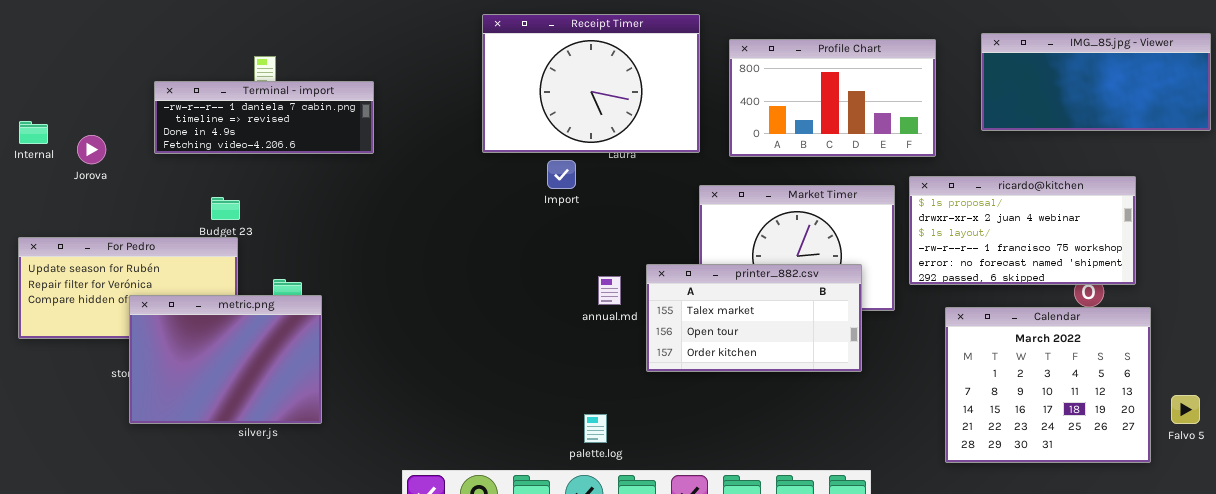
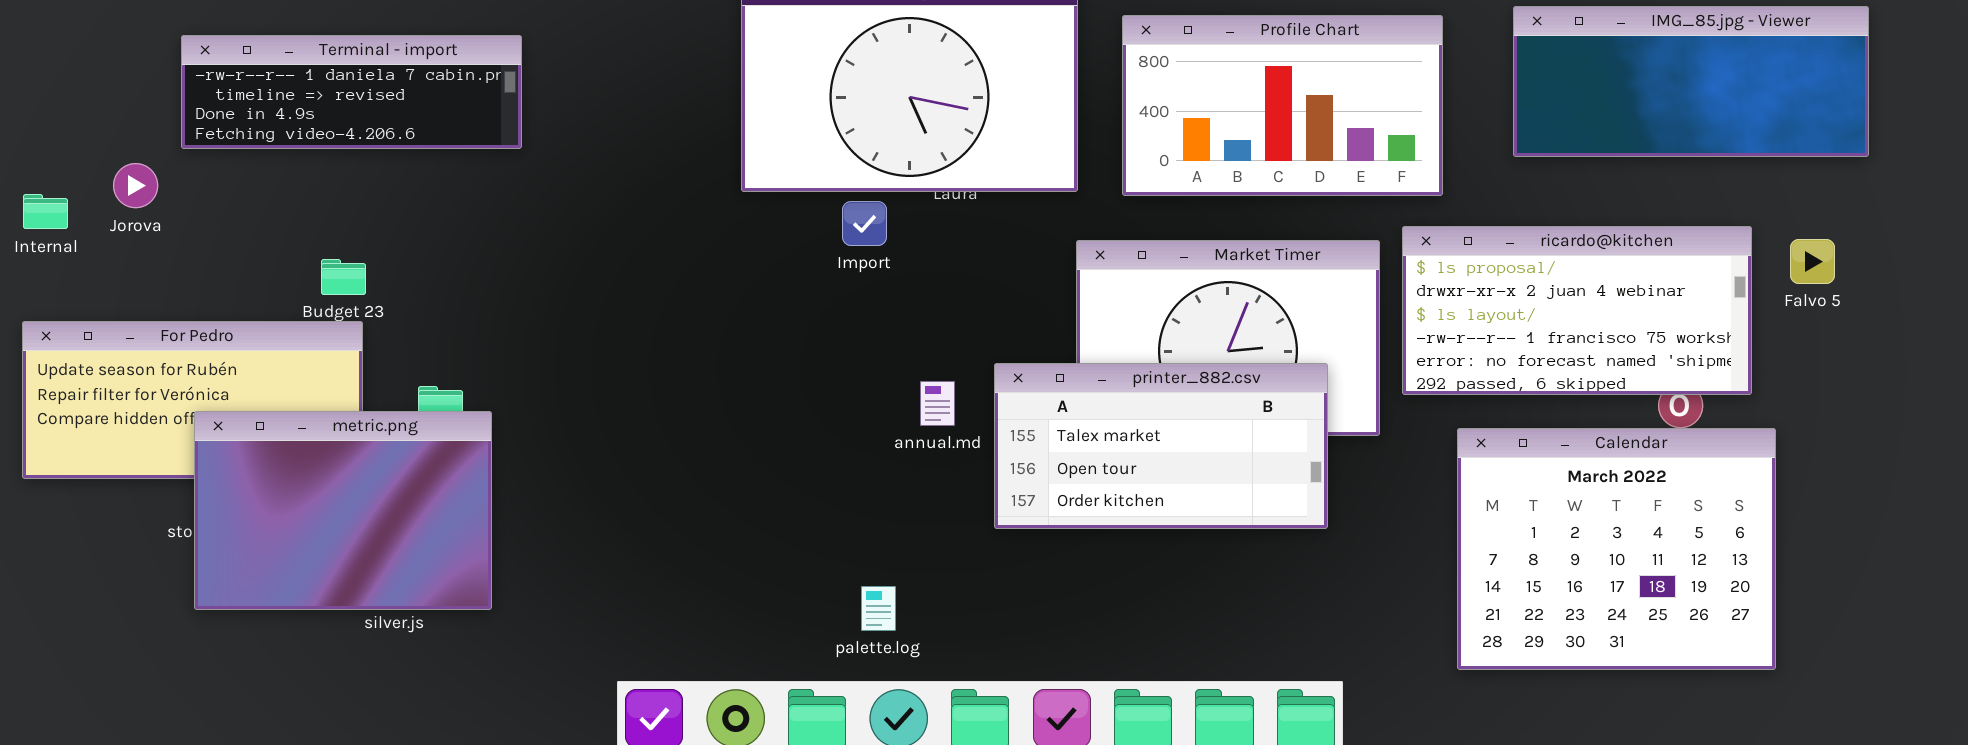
Terminal - import: [154,81,374,154] -> [181,35,522,149], moved
Internal: [19,121,48,144] -> [23,194,68,229], moved
Falvo 5: [1171,395,1200,424] -> [1790,239,1835,284], moved
palette.log: [584,414,607,443] -> [861,586,896,631], moved

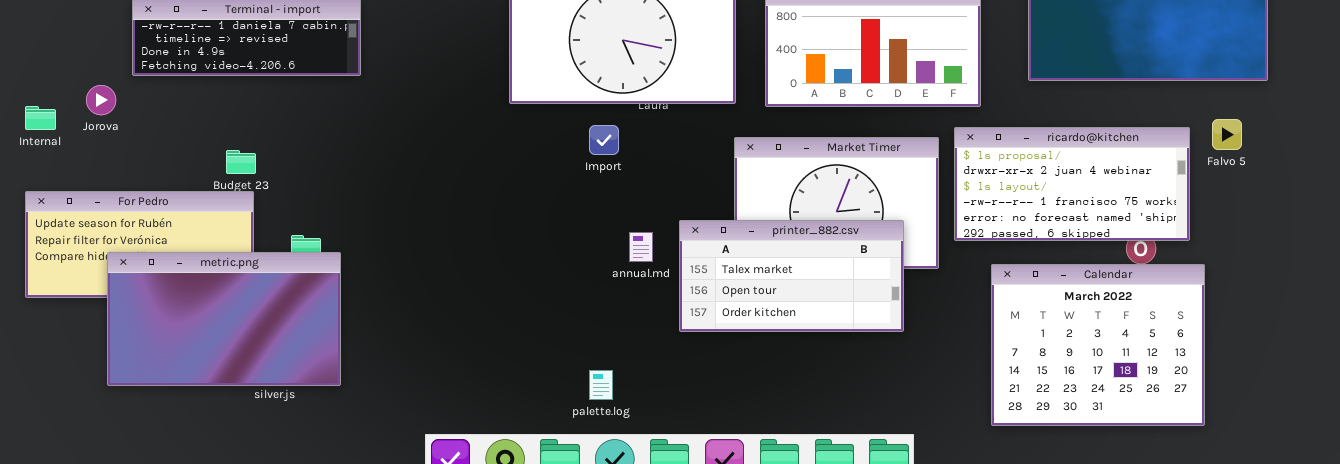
Import: [842,201,887,246] -> [589,125,619,155], moved
Falvo 5: [1790,239,1835,284] -> [1212,119,1242,150], moved
metric.png: [194,411,492,610] -> [107,252,341,386], resized

